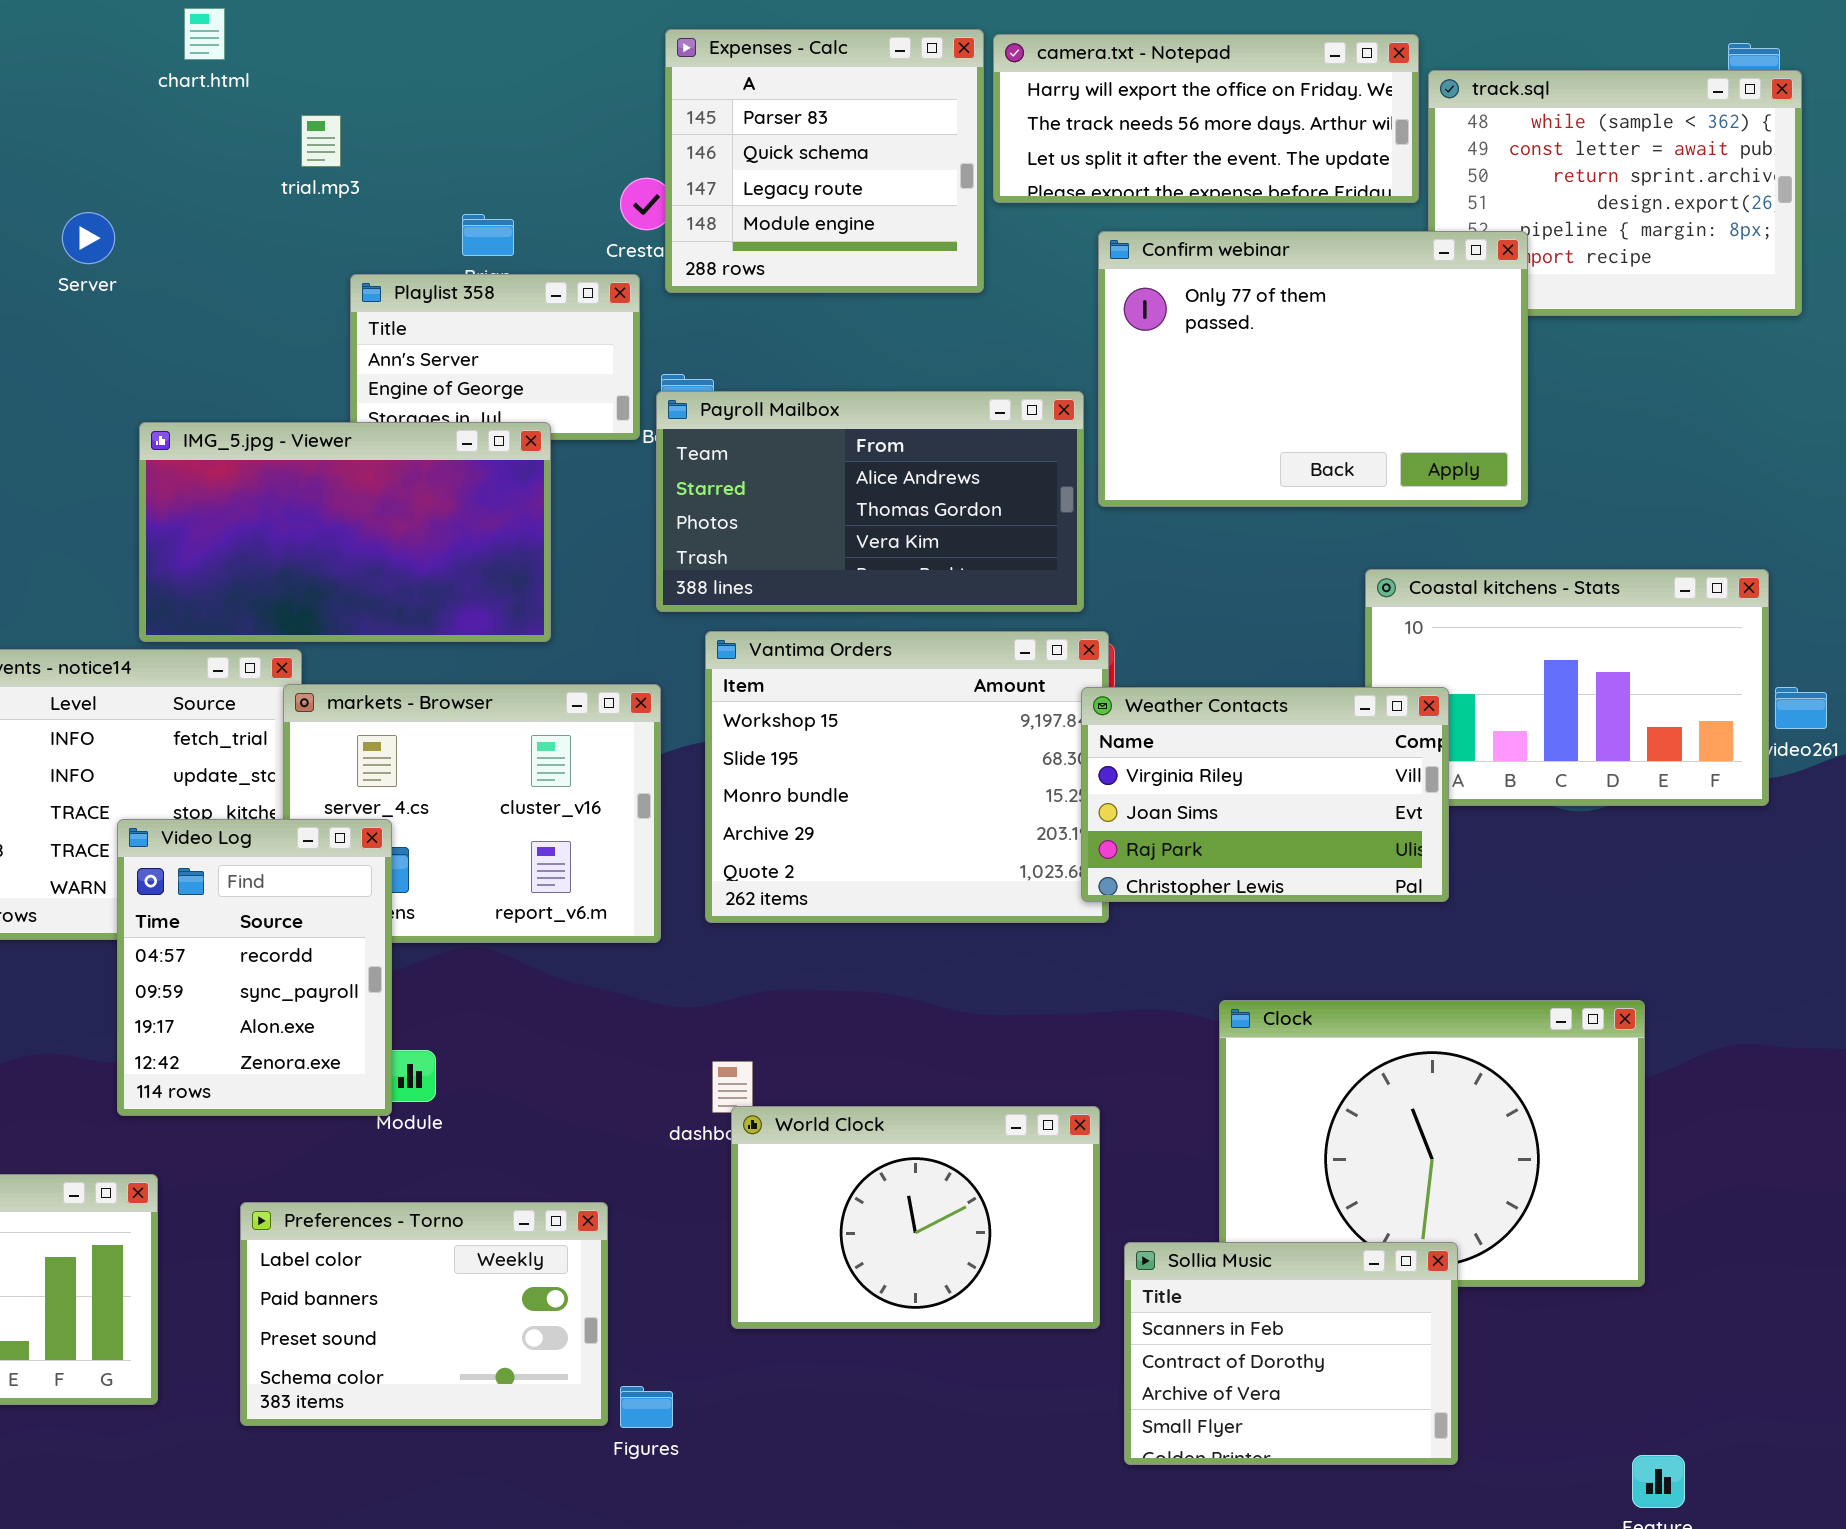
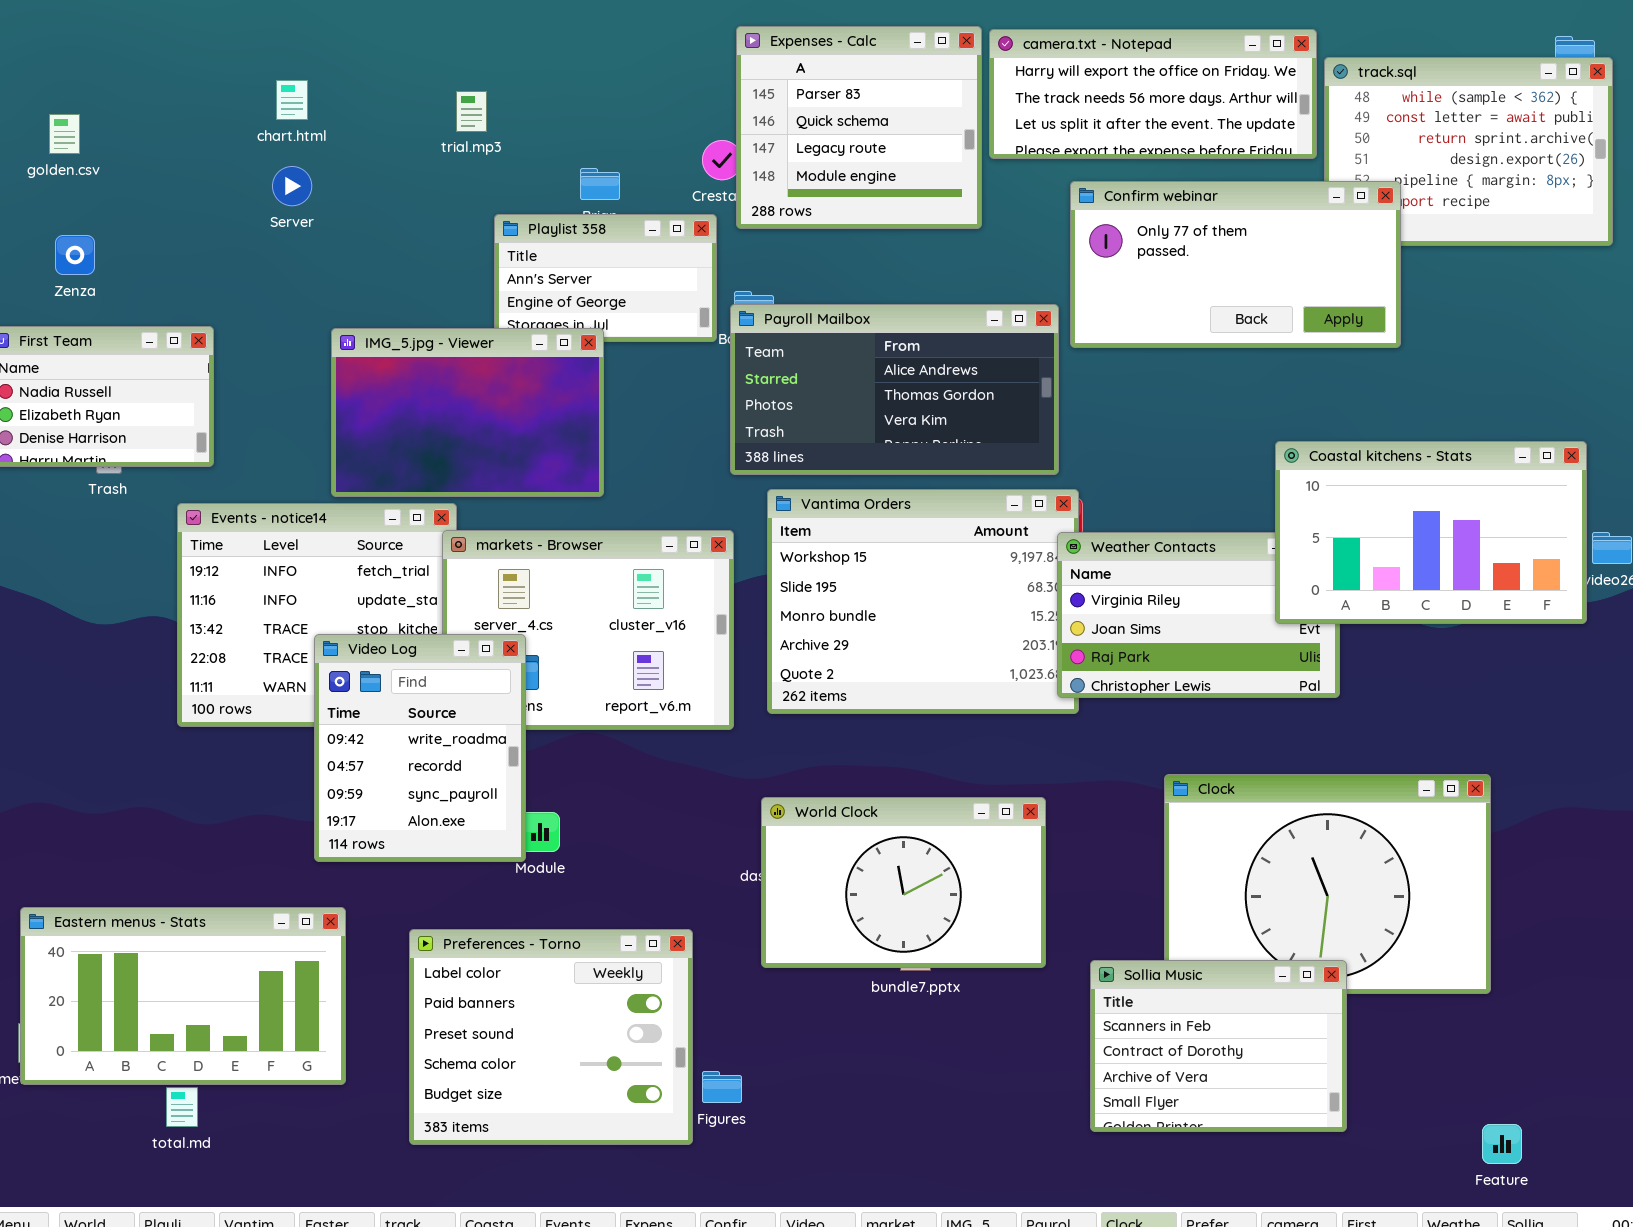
chart.html: [184,8,225,60] -> [276,80,308,120], moved
Confirm webinar: [1098,231,1528,507] -> [1070,181,1401,348], resized
IMG_5.jpg - Viewer: [139,422,551,642] -> [331,328,604,497], resized
Coastal kitchens - Stats: [1365,569,1769,806] -> [1275,441,1587,624], raised
Video Log: [117,819,392,1116] -> [314,634,526,862], scrolled up 1 row
World Clock: [731,1106,1100,1329] -> [761,797,1046,968], moved
Preferences - Torno: [240,1202,608,1426] -> [409,929,693,1145], resized

